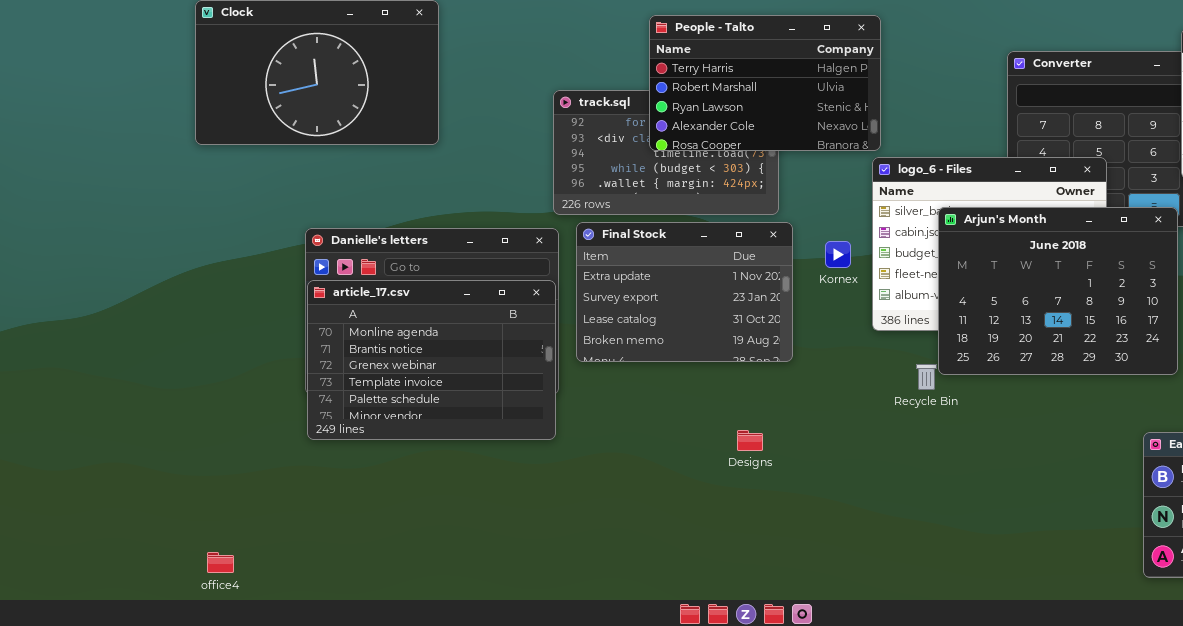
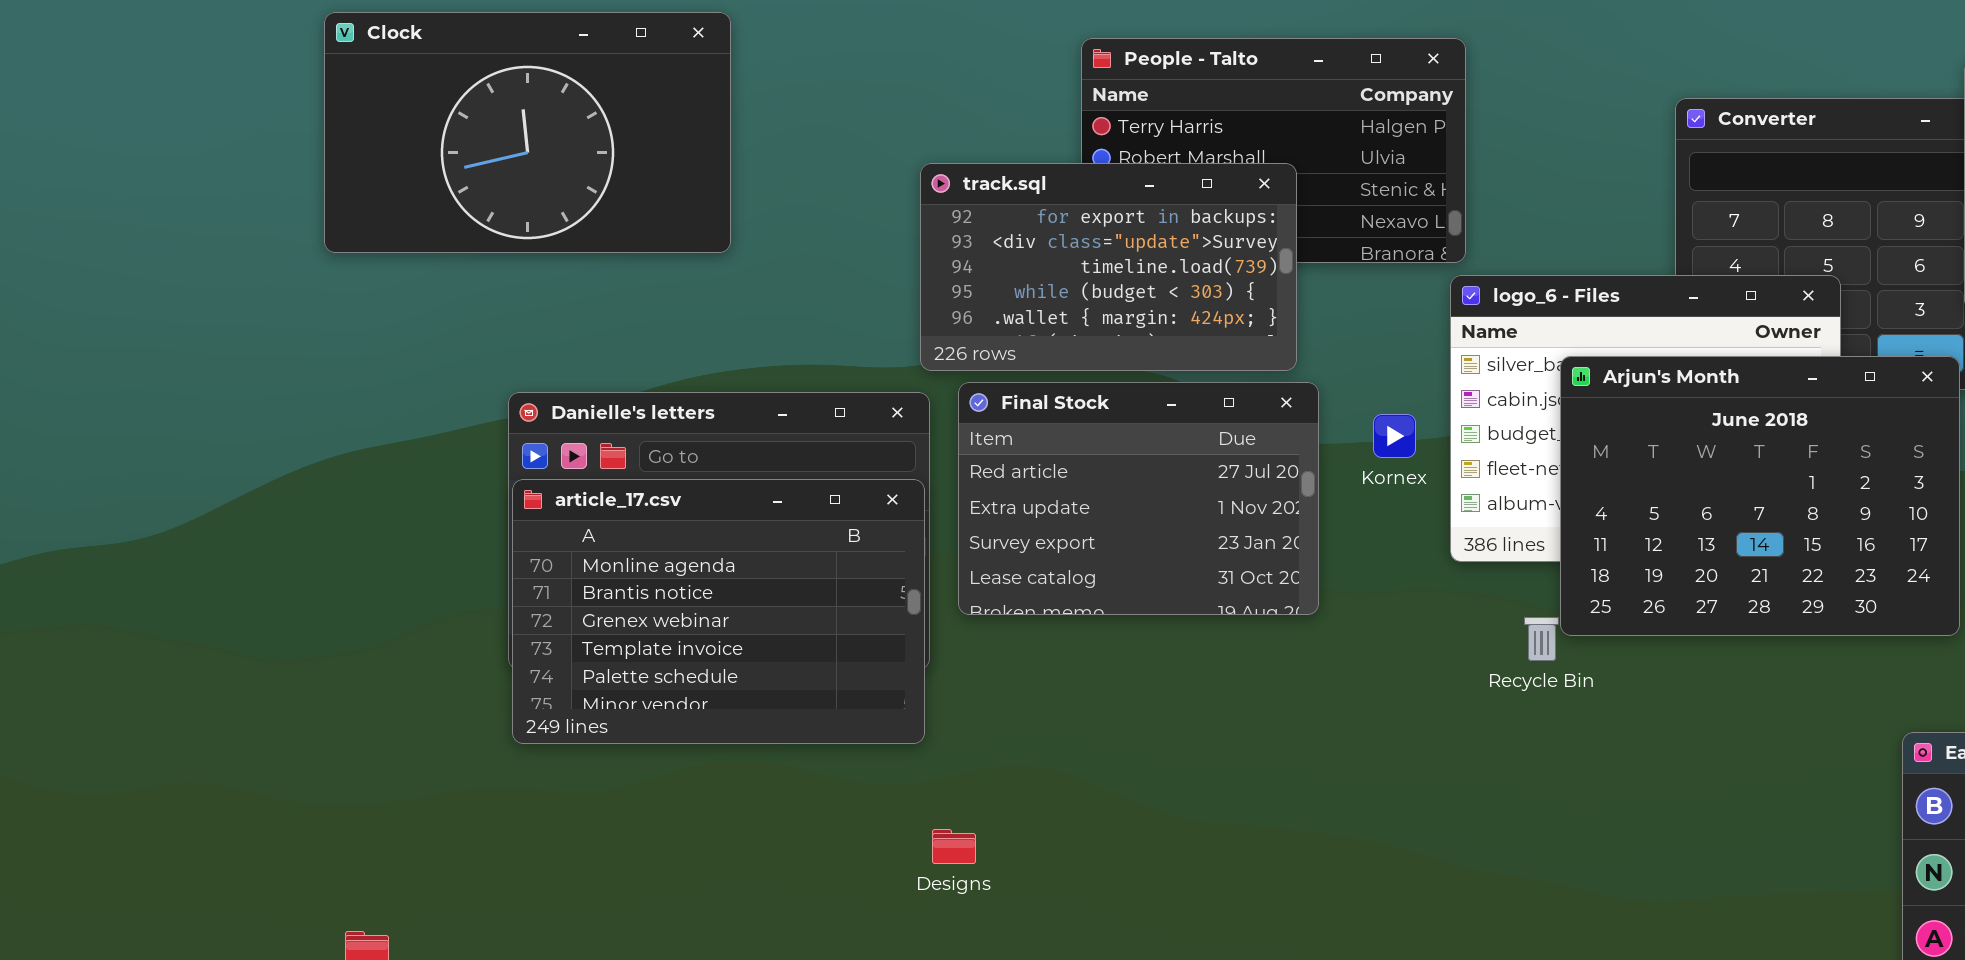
track.sql: [553,90,779,215] -> [920,163,1297,371], raised
Final Stock: [576,222,793,362] -> [958,382,1319,615], scrolled up 1 row
Designs: [737,430,763,451] -> [932,829,976,864], moved

